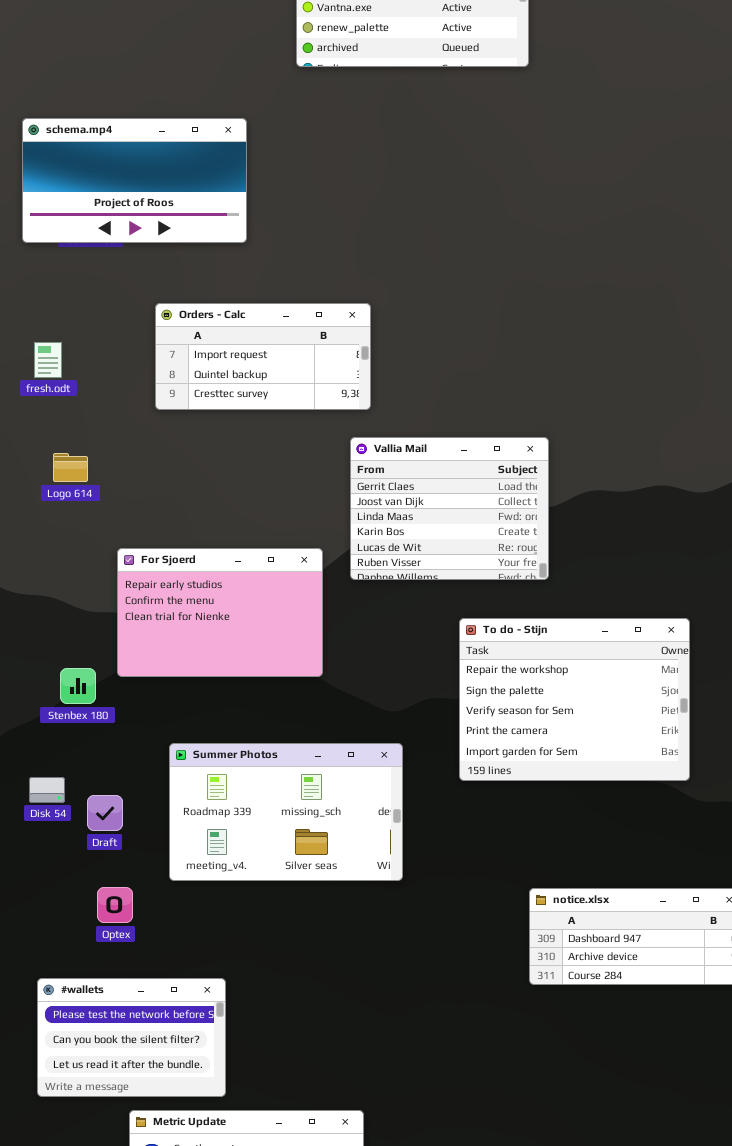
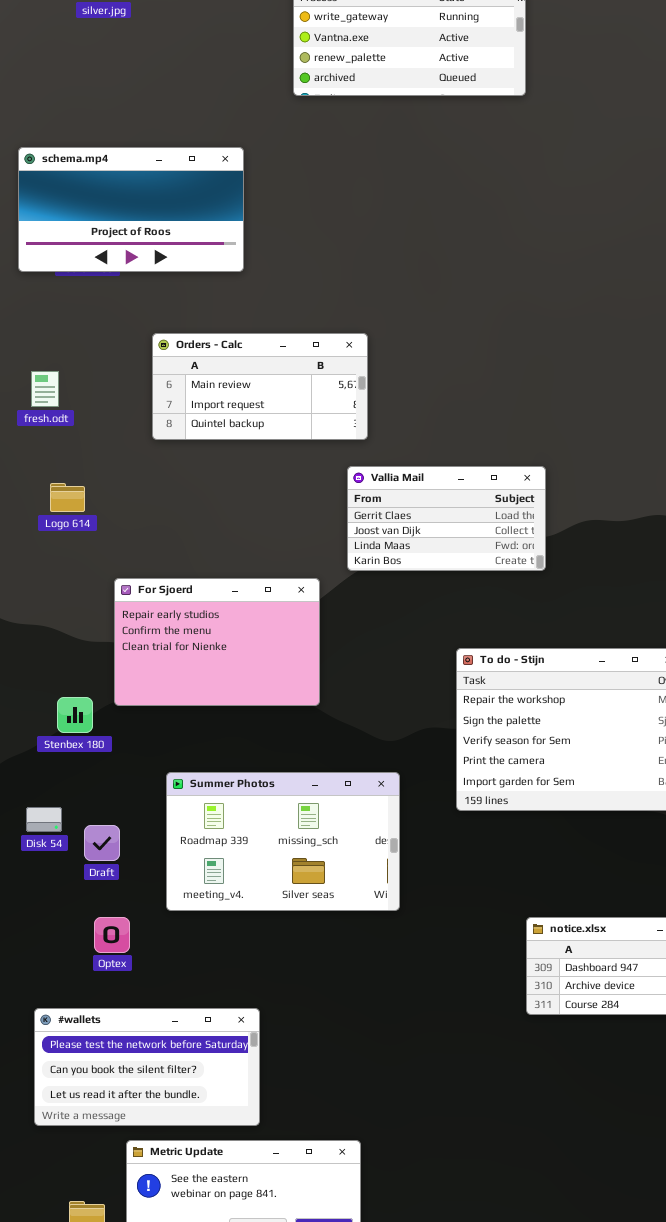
Orders - Calc: [155,303,371,410] -> [152,333,368,440], scrolled up 1 row
Vallia Mail: [350,437,549,580] -> [347,466,546,571], resized
#wallets: [37,978,226,1097] -> [34,1008,260,1126], resized

